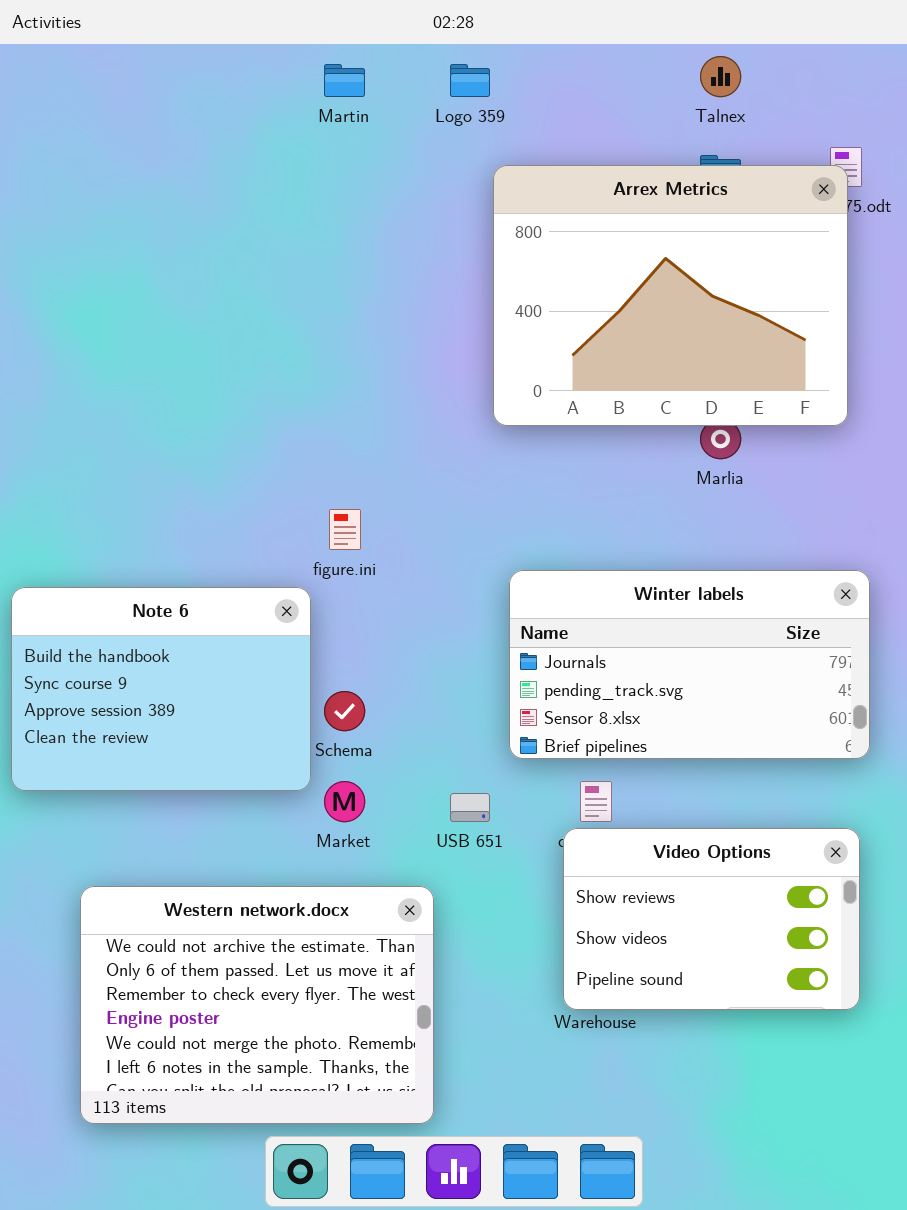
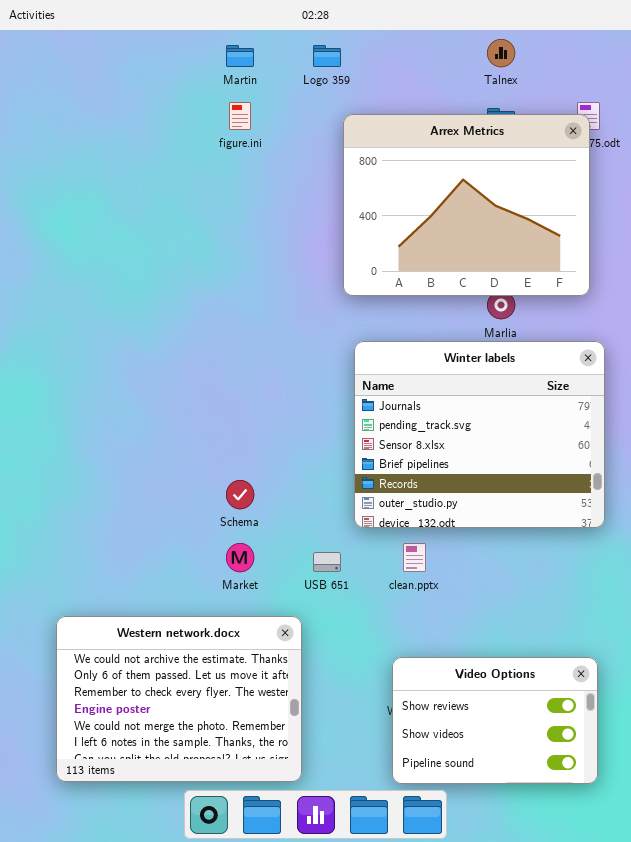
figure.ini: [329,509,361,550] -> [229,102,251,130], moved
Winter labels: [509,570,870,759] -> [354,341,605,528], resized
Note 6: [11,587,311,791] -> none, closed
Video Options: [563,828,860,1010] -> [392,657,598,784], moved

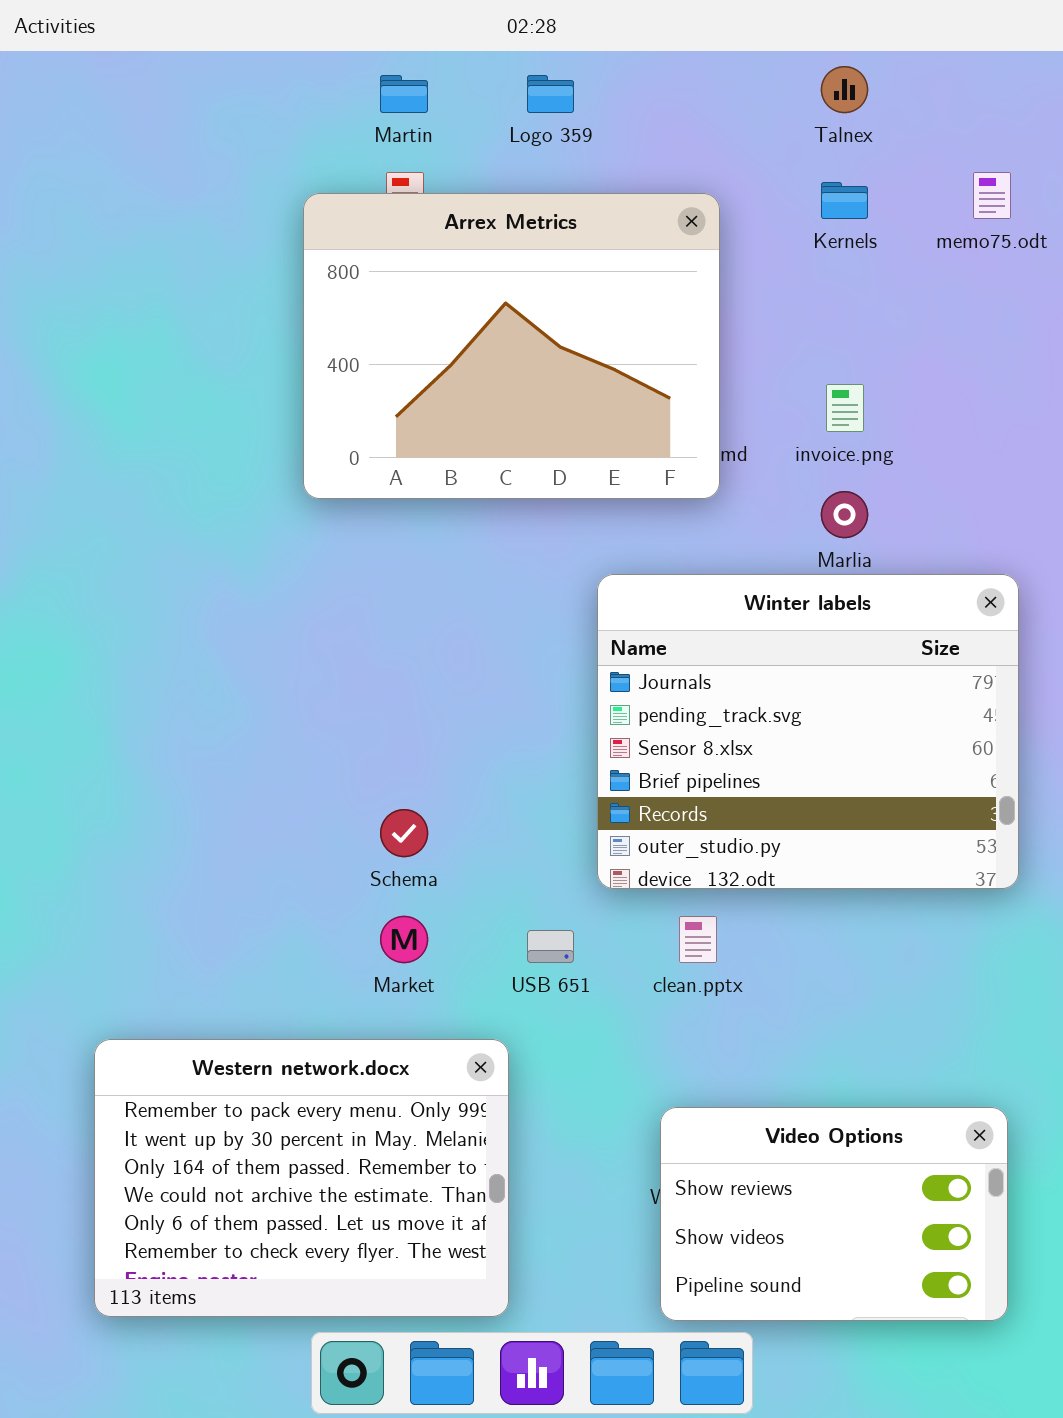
Arrex Metrics: [343,114,590,296] -> [303,193,720,499], moved
Western network.docx: [56,616,302,782] -> [94,1039,509,1317], scrolled up 3 rows

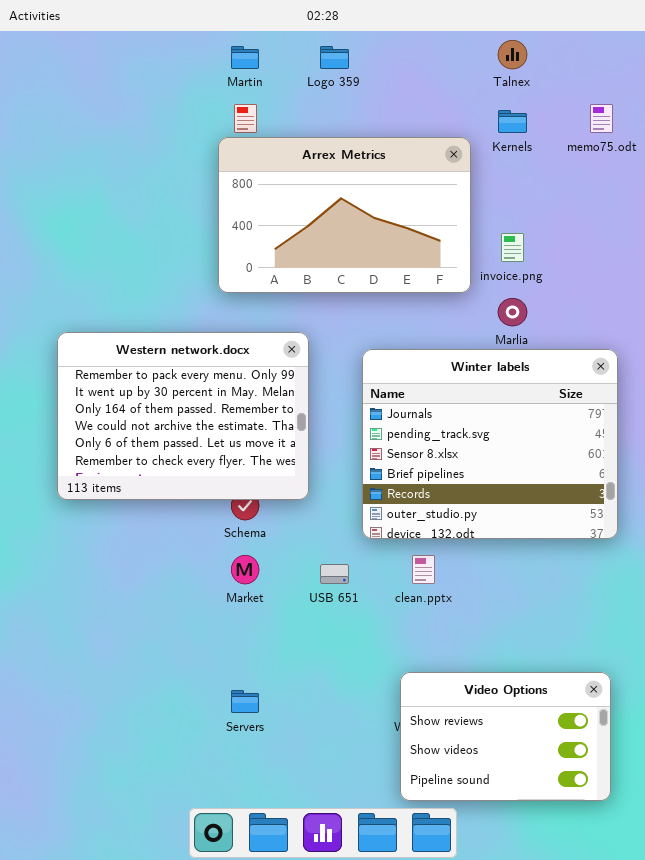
Arrex Metrics: [303,193,720,499] -> [218,137,471,293], moved, resized
Western network.docx: [94,1039,509,1317] -> [57,332,309,500], moved

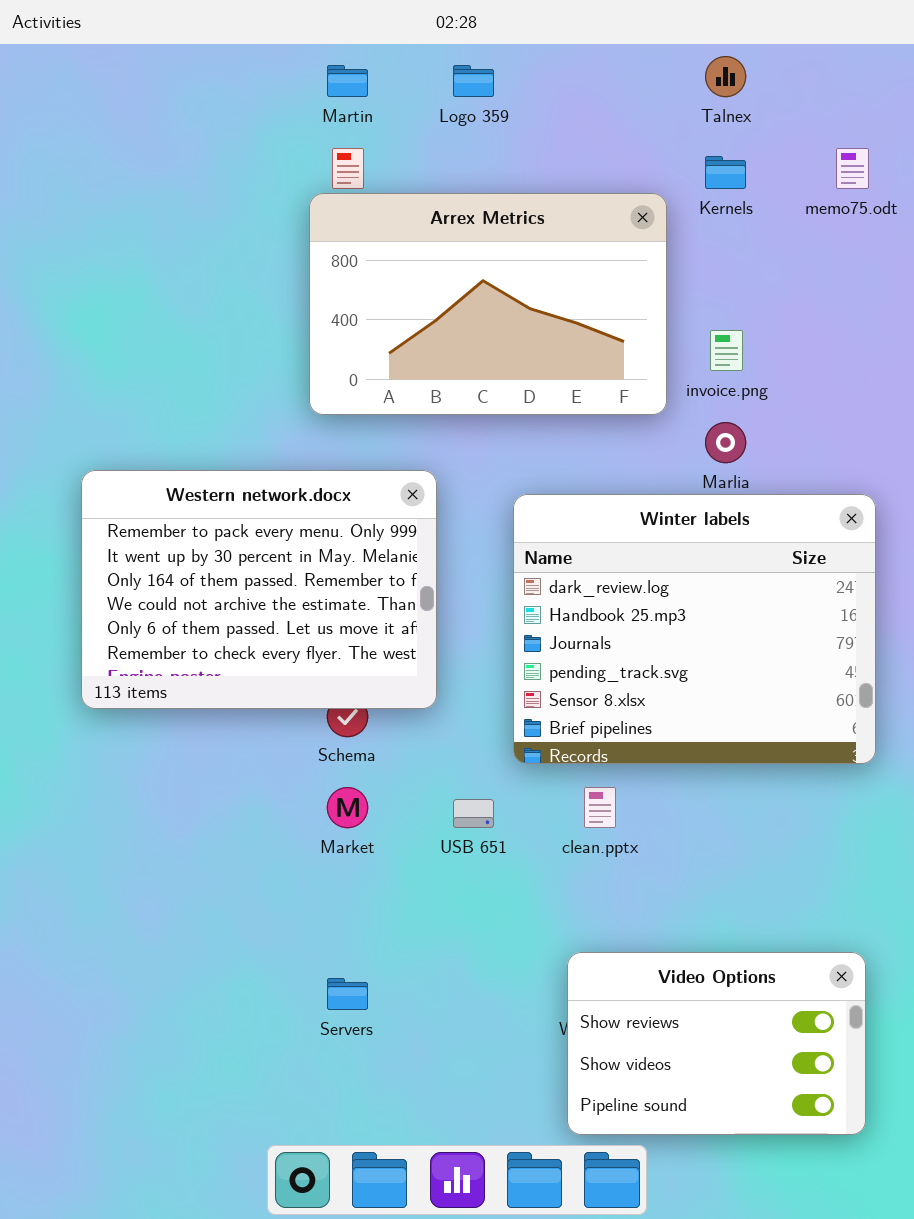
Winter labels: [362,349,618,539] -> [513,494,876,764], scrolled up 2 rows

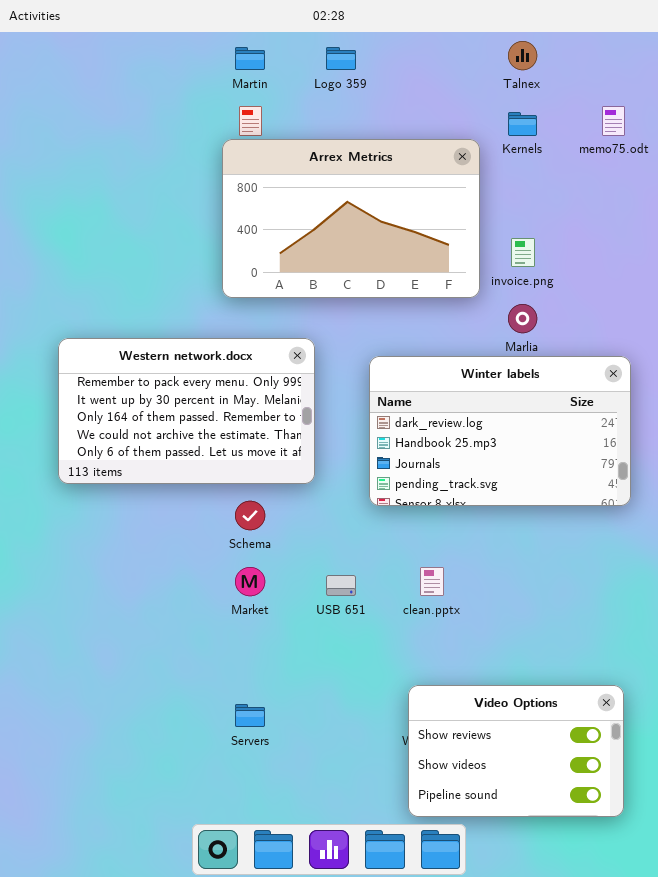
Western network.docx: [81,470,437,709] -> [58,338,315,484], resized
Winter labels: [513,494,876,764] -> [369,356,631,506], resized

